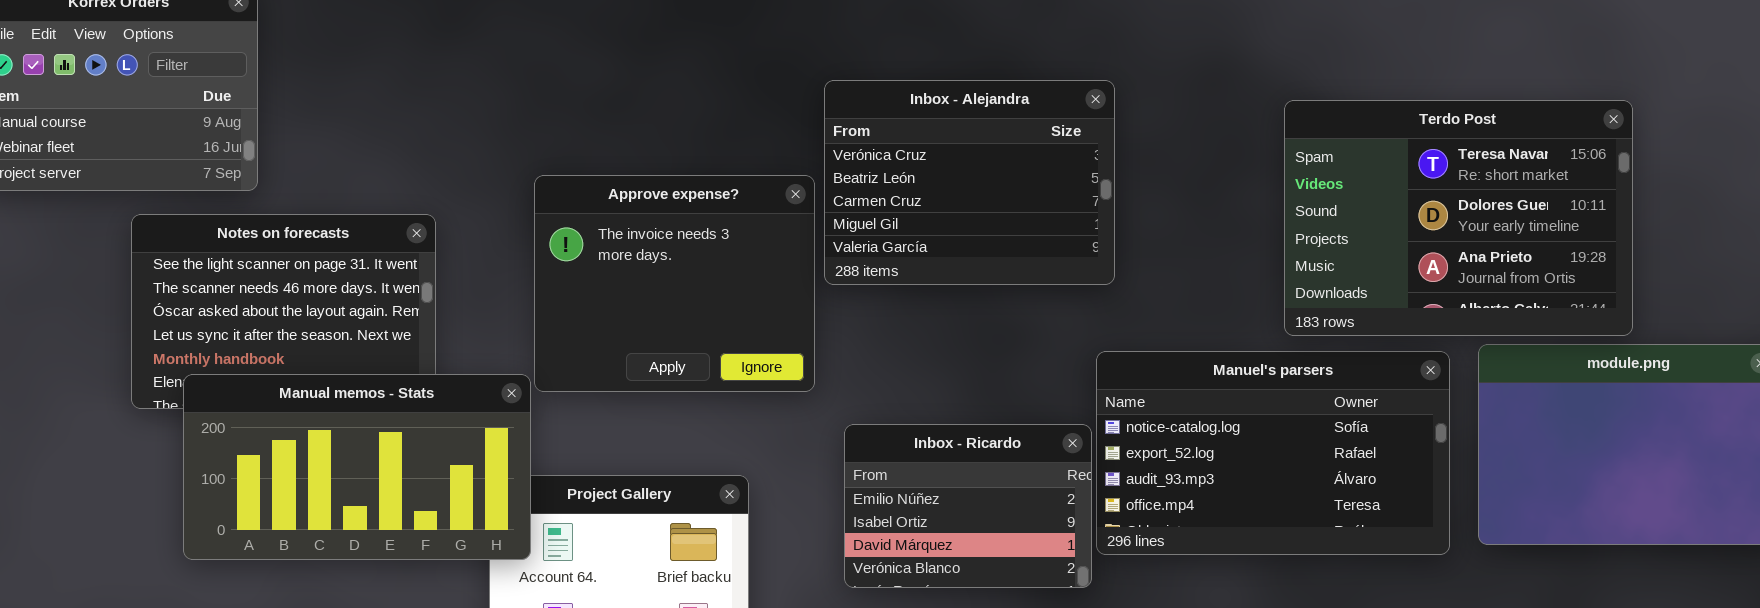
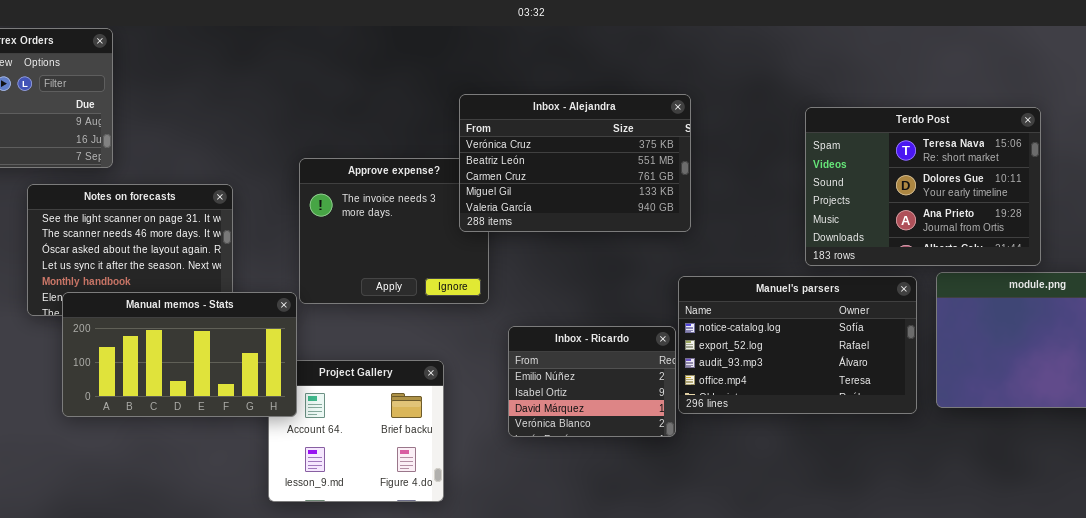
Inbox - Alejandra: [824,80,1115,285] -> [459,94,691,232], resized

